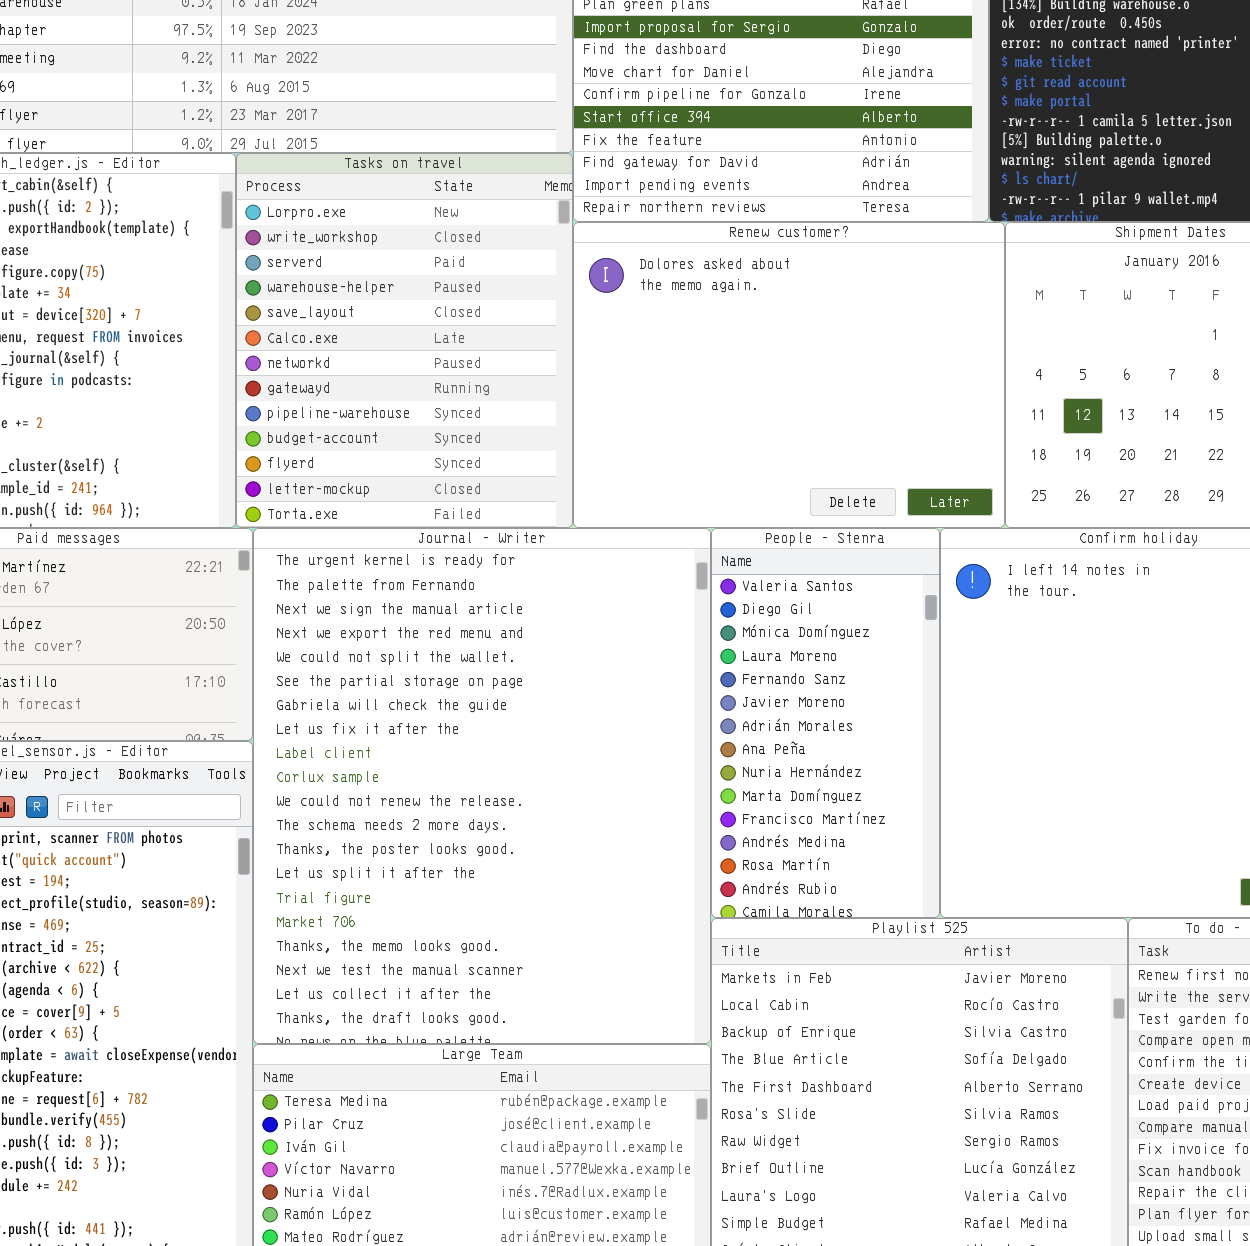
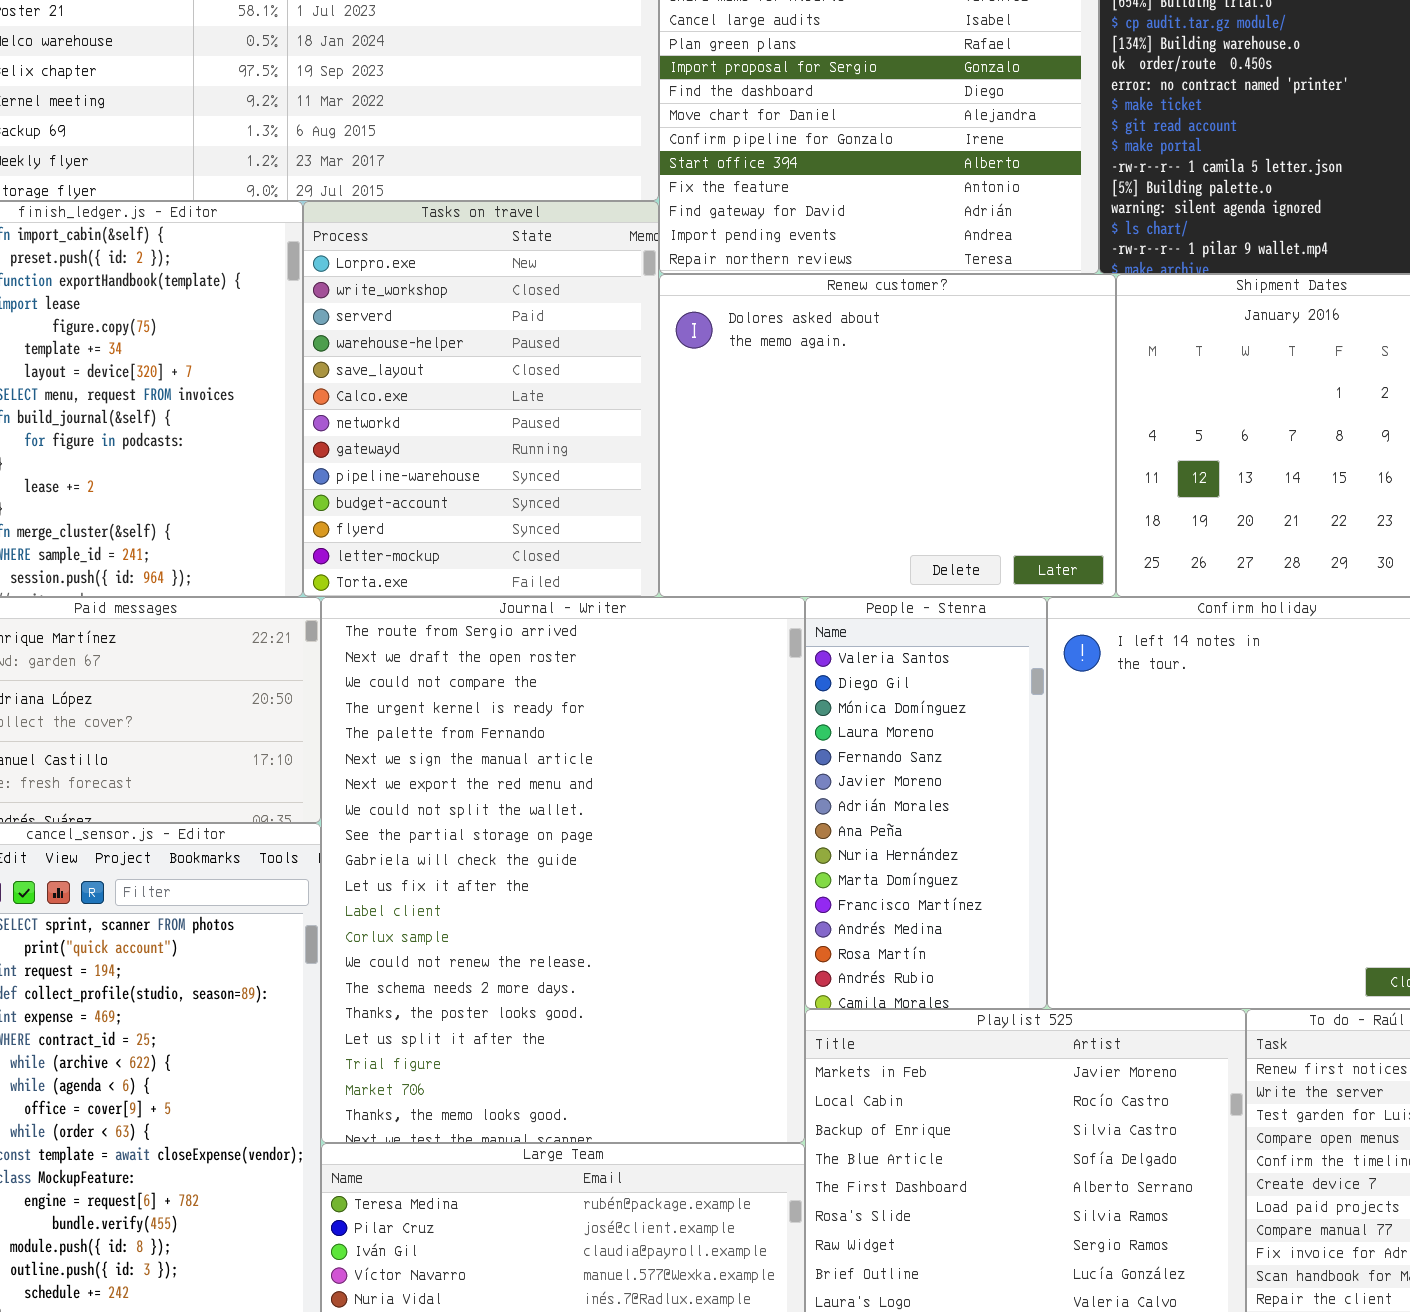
Journal - Writer: [253,528,711,1044] -> [321,597,805,1143], scrolled up 3 rows

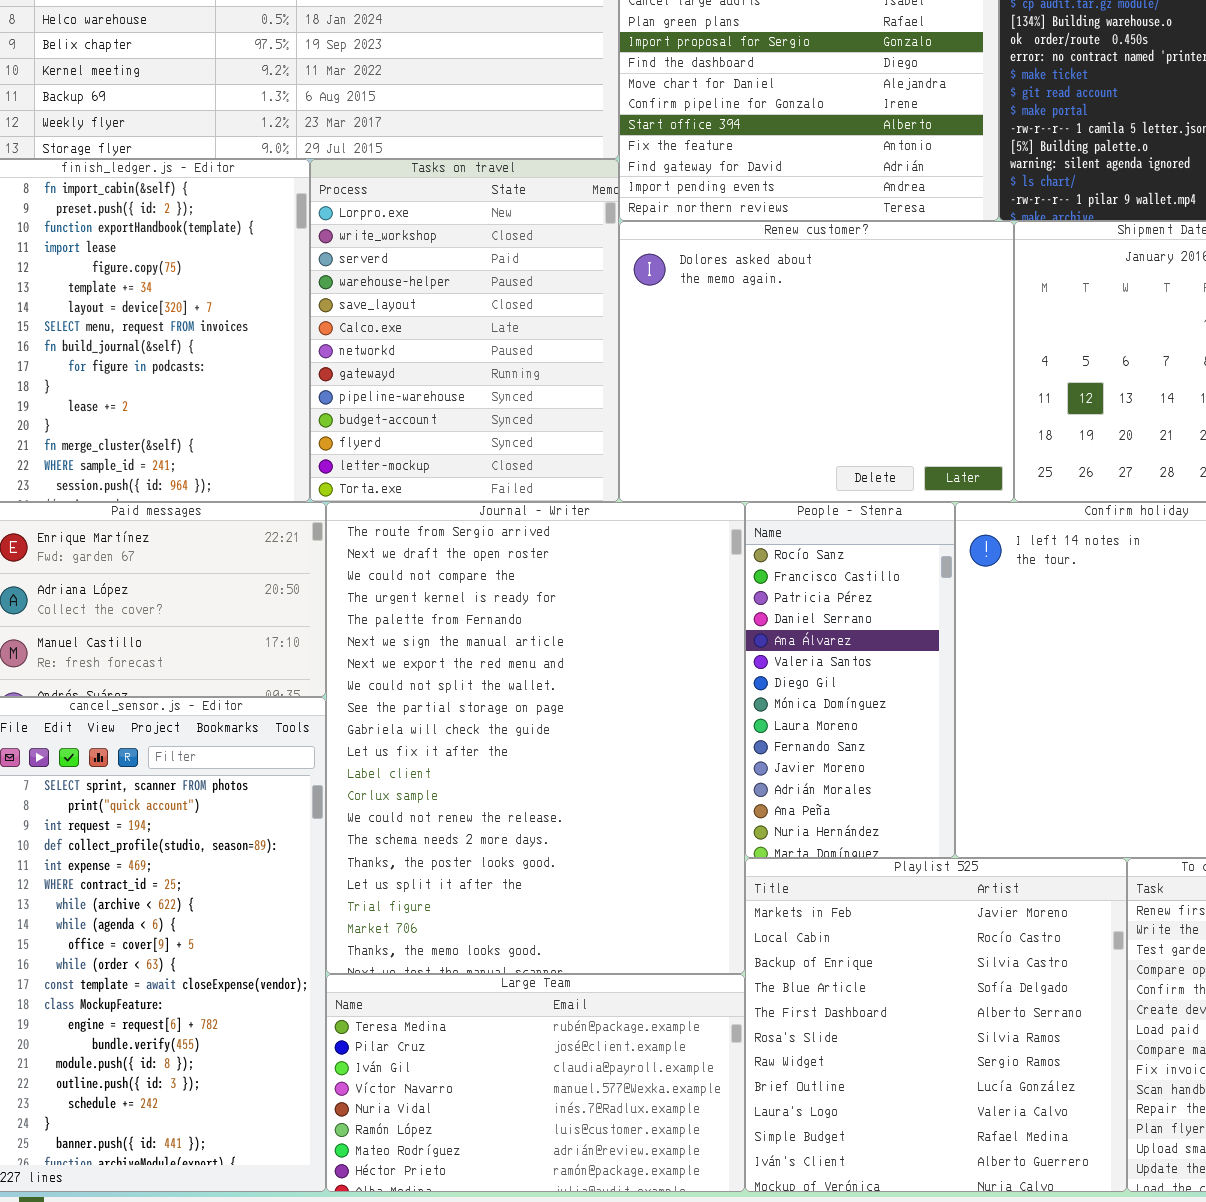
People - Stenra: [805,597,1047,1009] -> [745,502,955,858], scrolled up 5 rows

